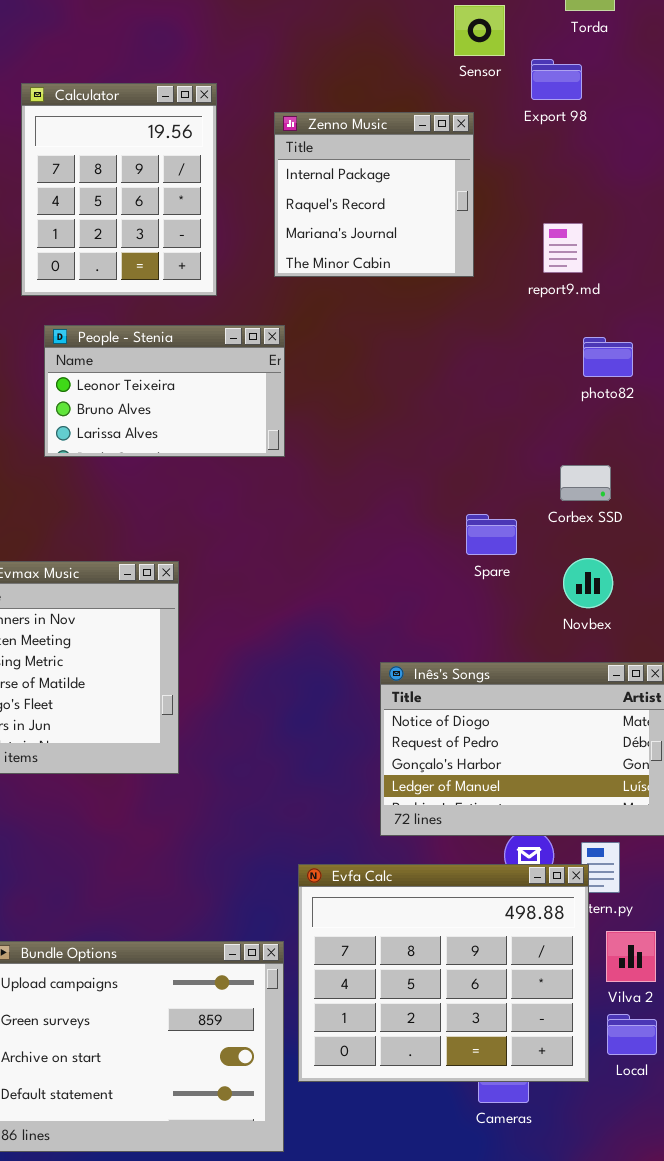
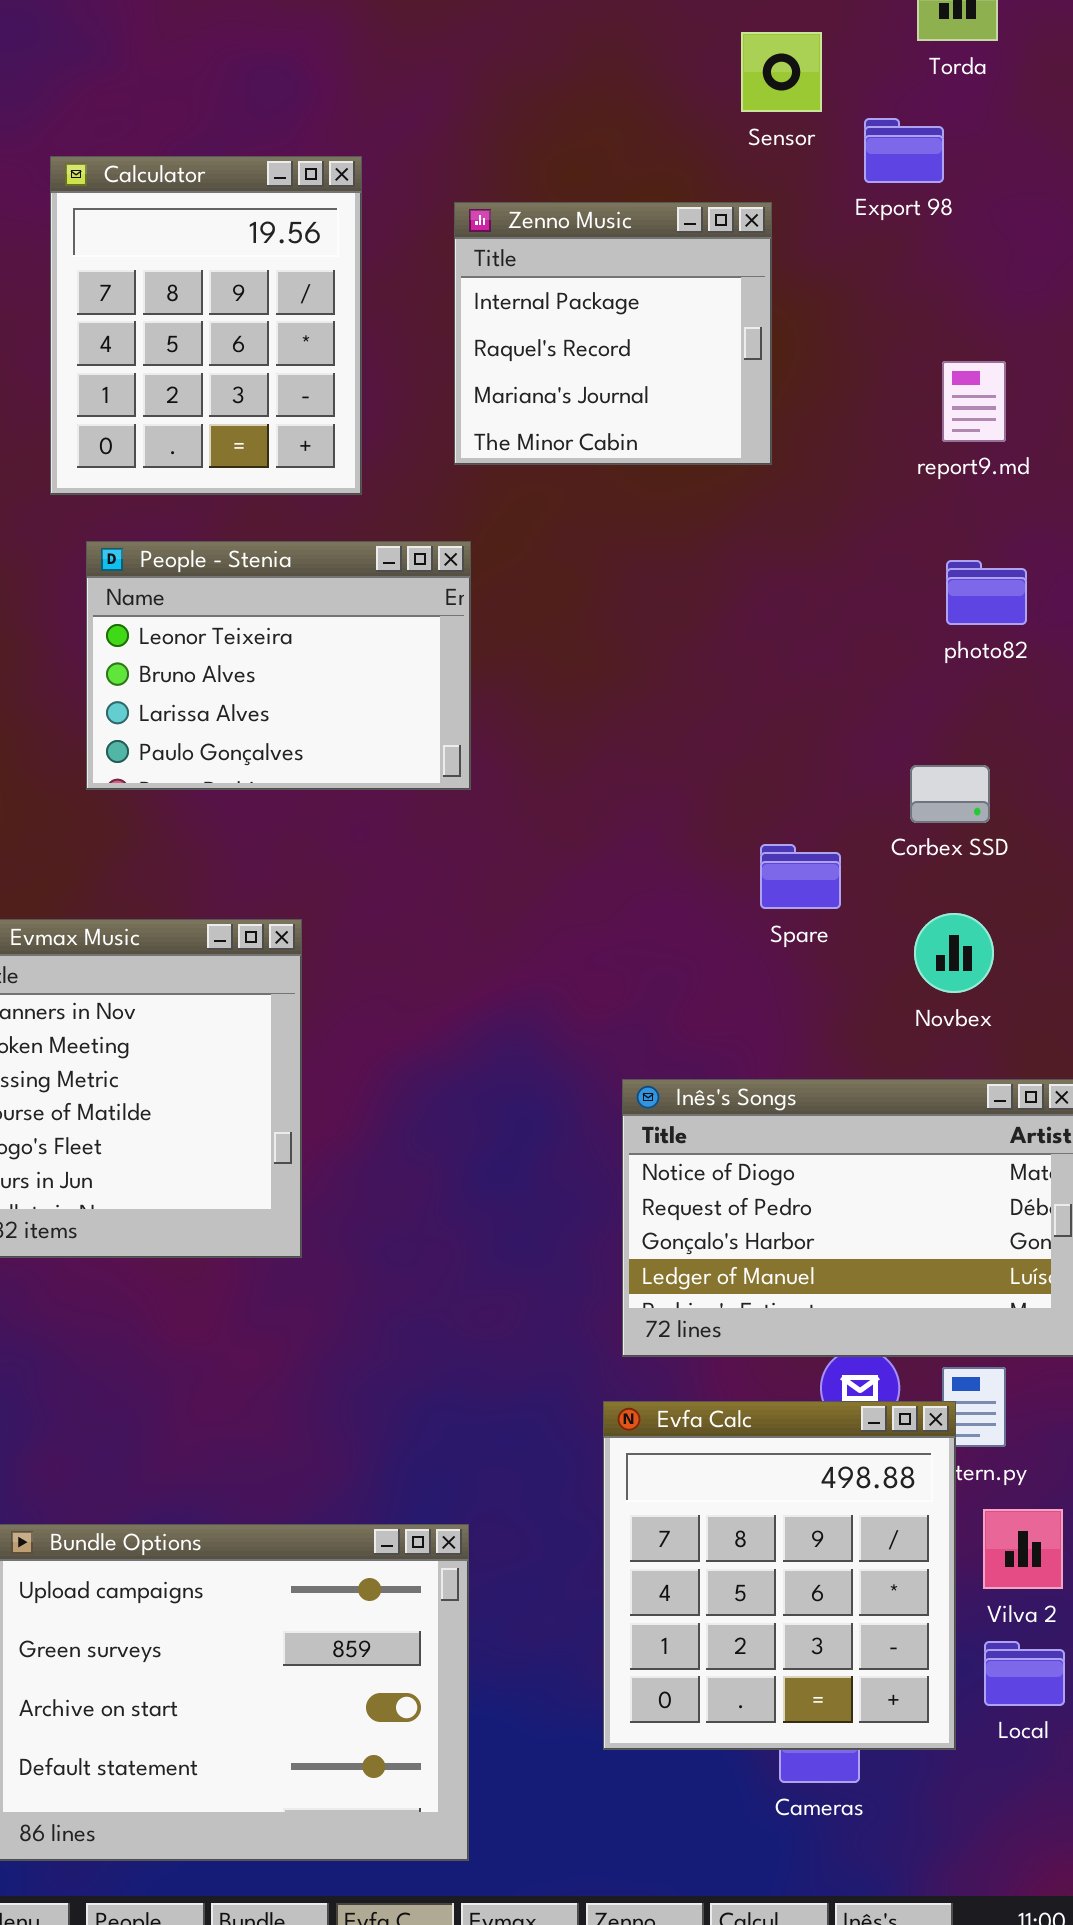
report9.md: [543,223,583,273] -> [942,361,1006,442], moved
People - Stenia: [44,325,285,457] -> [86,541,471,790], resized
Evfa Calc: [298,864,589,1082] -> [603,1401,956,1750], resized

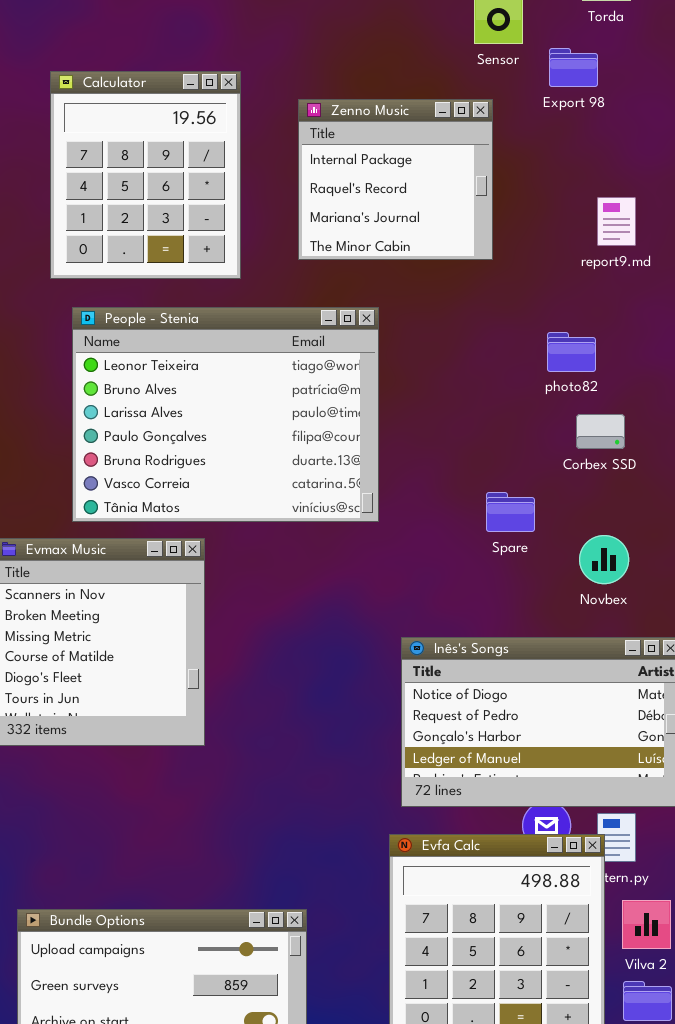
People - Stenia: [86,541,471,790] -> [72,307,379,522], resized
photo82: [946,560,1027,625] -> [547,332,596,372], moved
Corbex SSD: [910,765,990,823] -> [576,414,625,449], moved

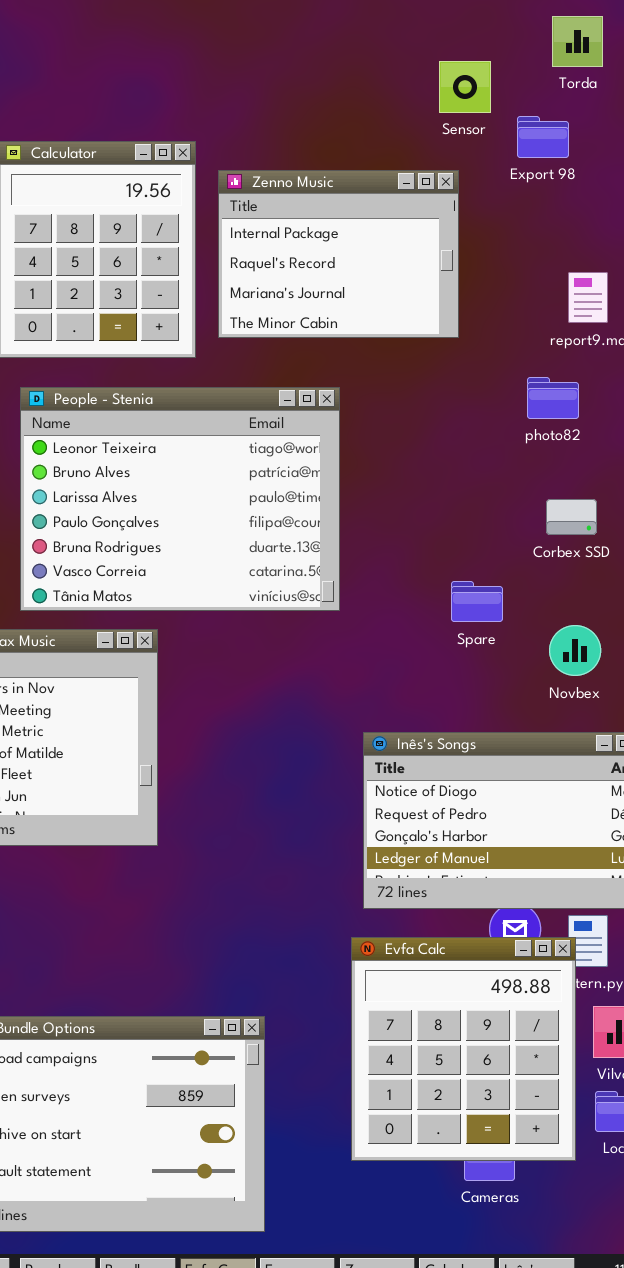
Zenno Music: [298,99,493,260] -> [218,170,459,338], resized
photo82: [547,332,596,372] -> [527,377,579,419], moved

